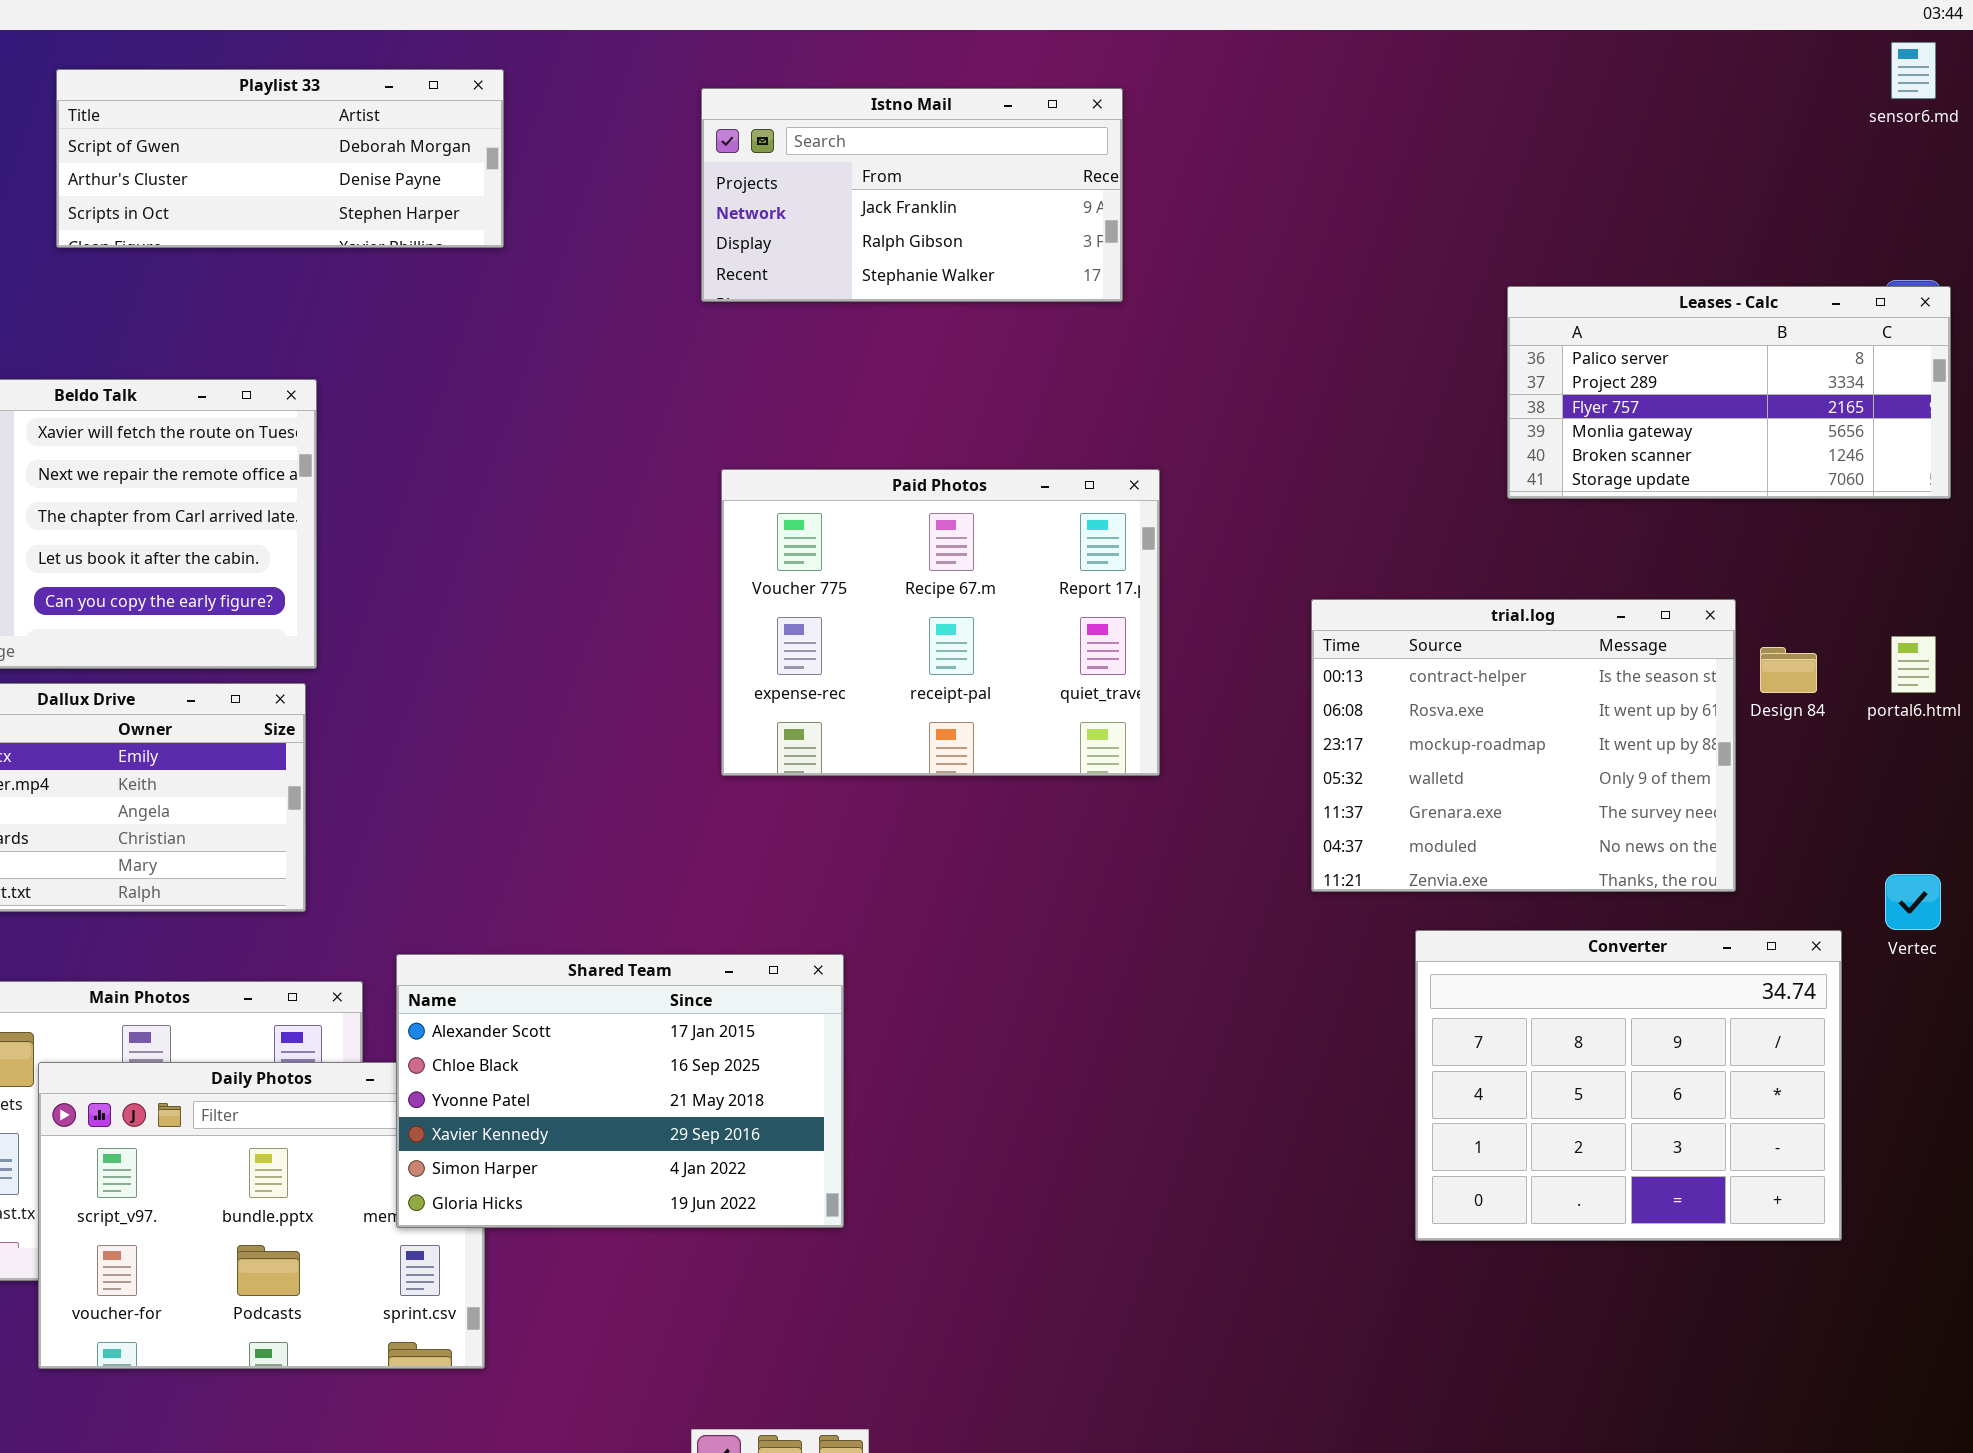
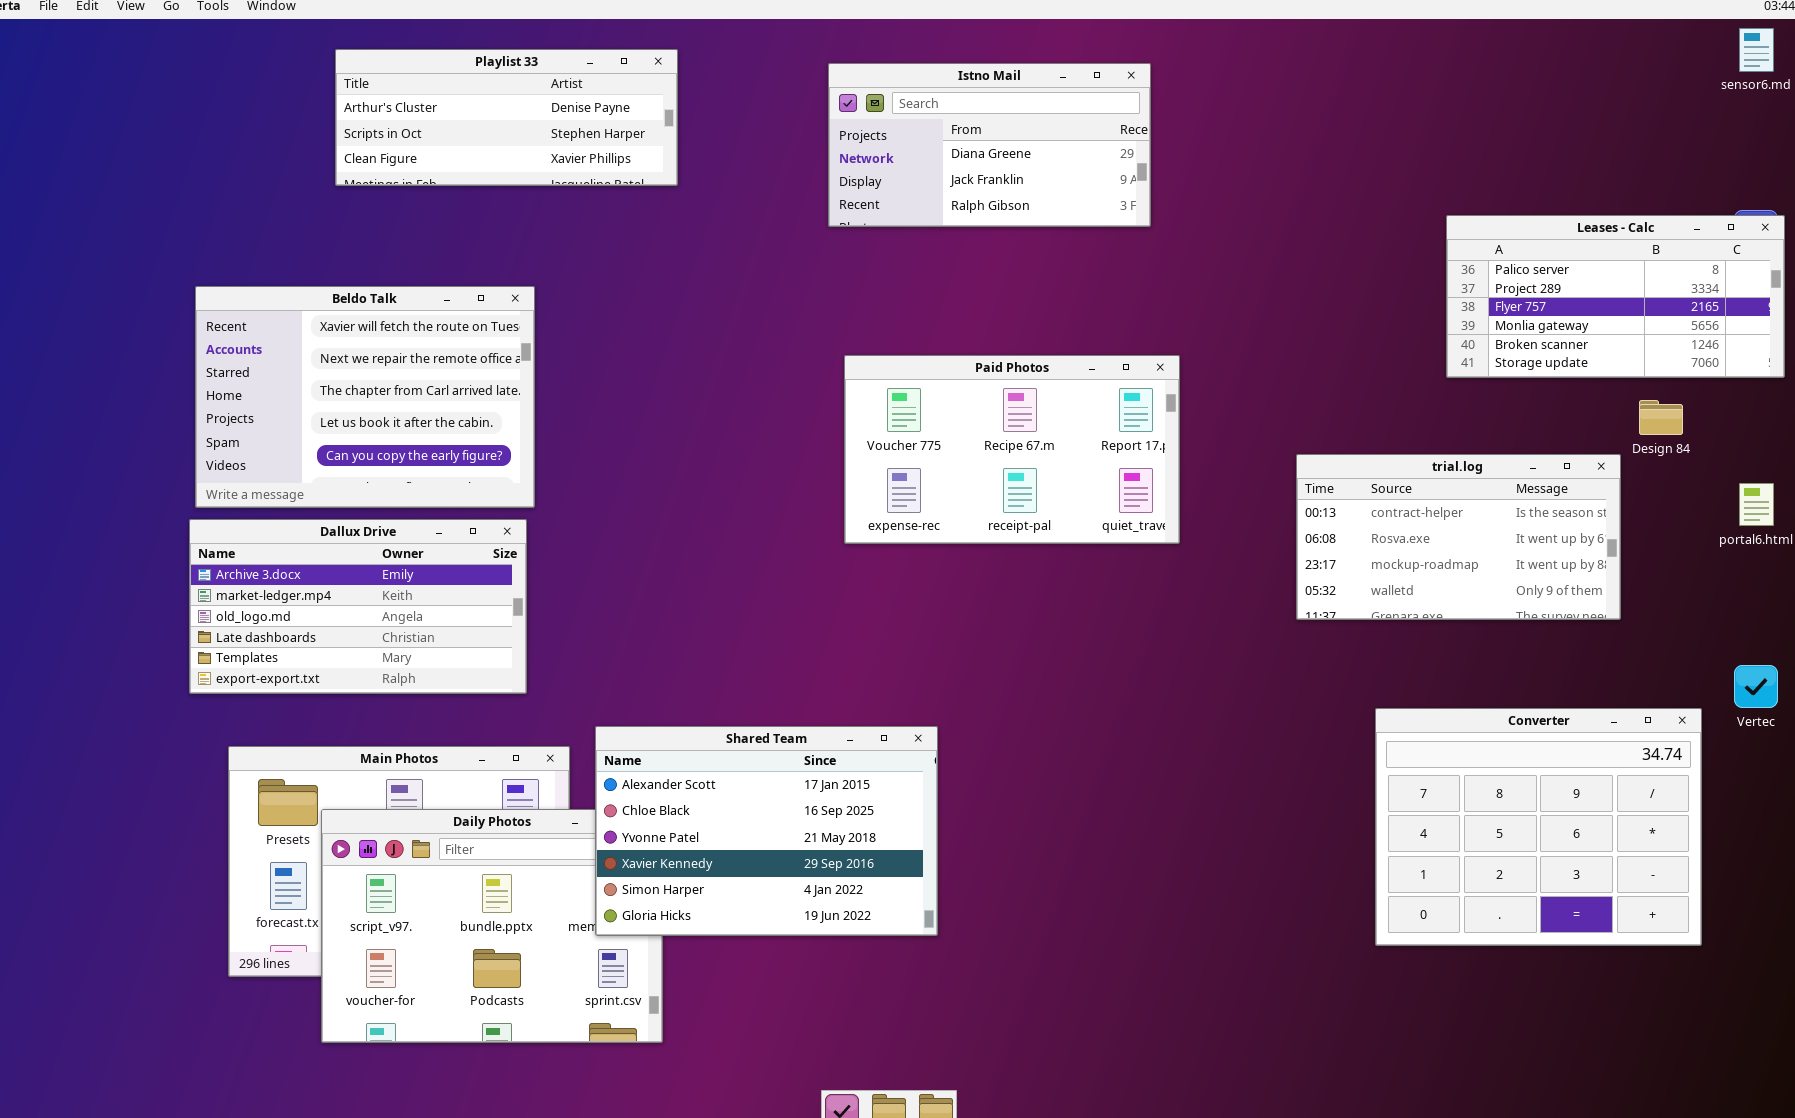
Playlist 33: [56,69,504,248] -> [335,49,678,186], scrolled down 1 row
Istno Mail: [701,88,1123,302] -> [828,63,1151,227], scrolled up 1 row
Paid Photos: [721,469,1160,776] -> [844,355,1180,544], resized
trial.log: [1311,599,1736,892] -> [1296,454,1621,620], resized
Design 84: [1760,647,1817,693] -> [1639,400,1683,435], moved

